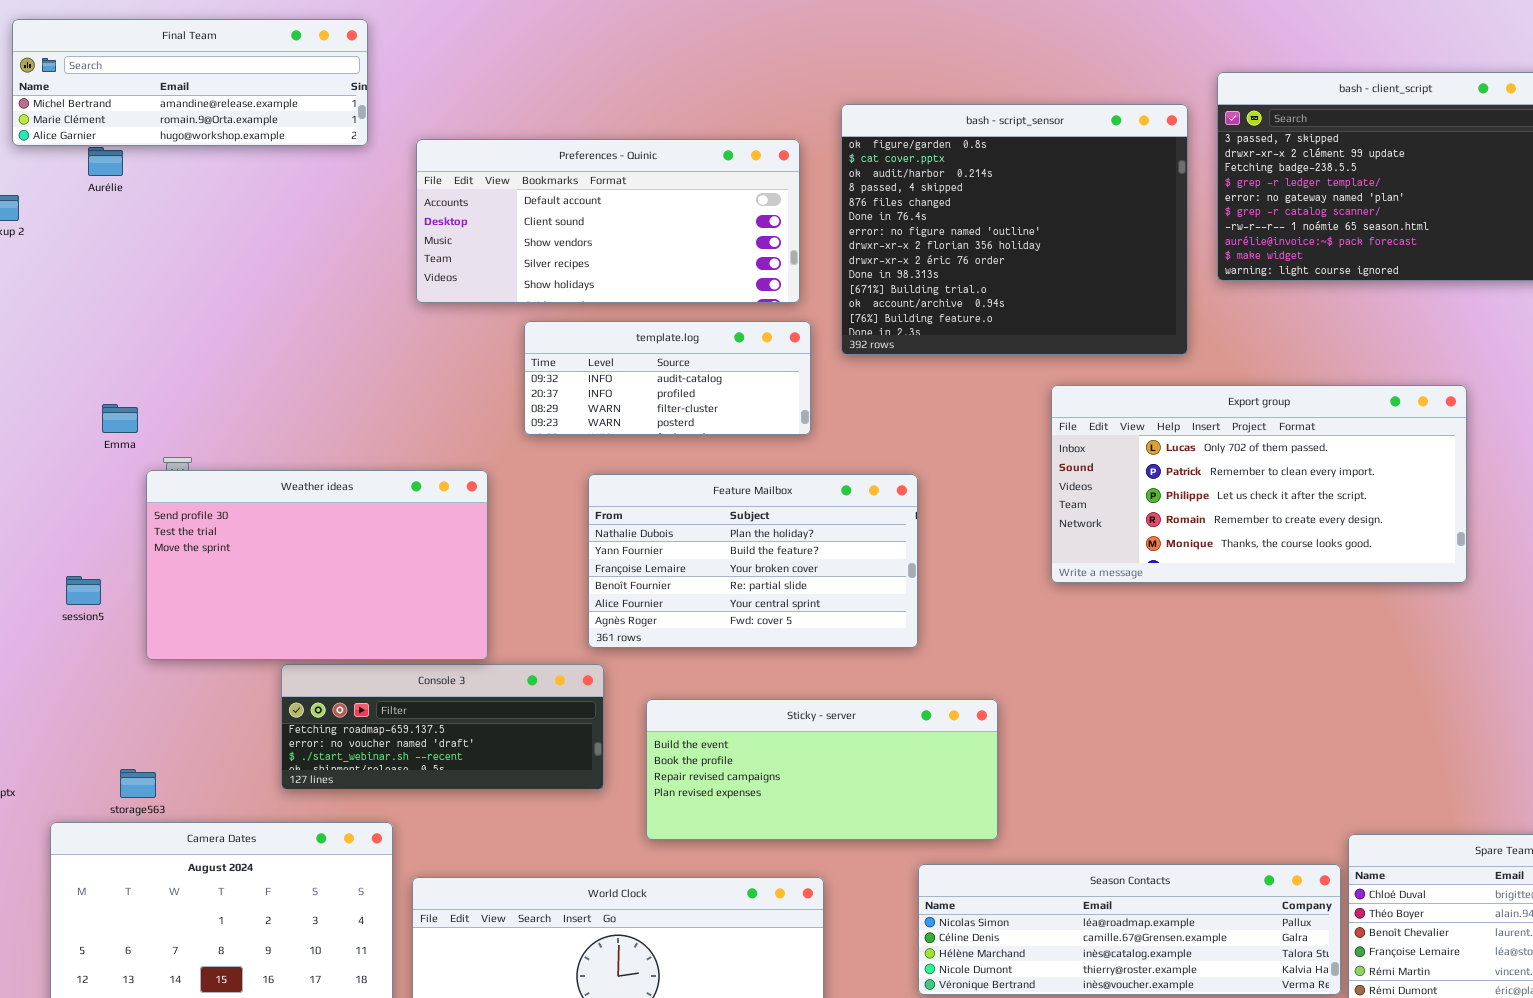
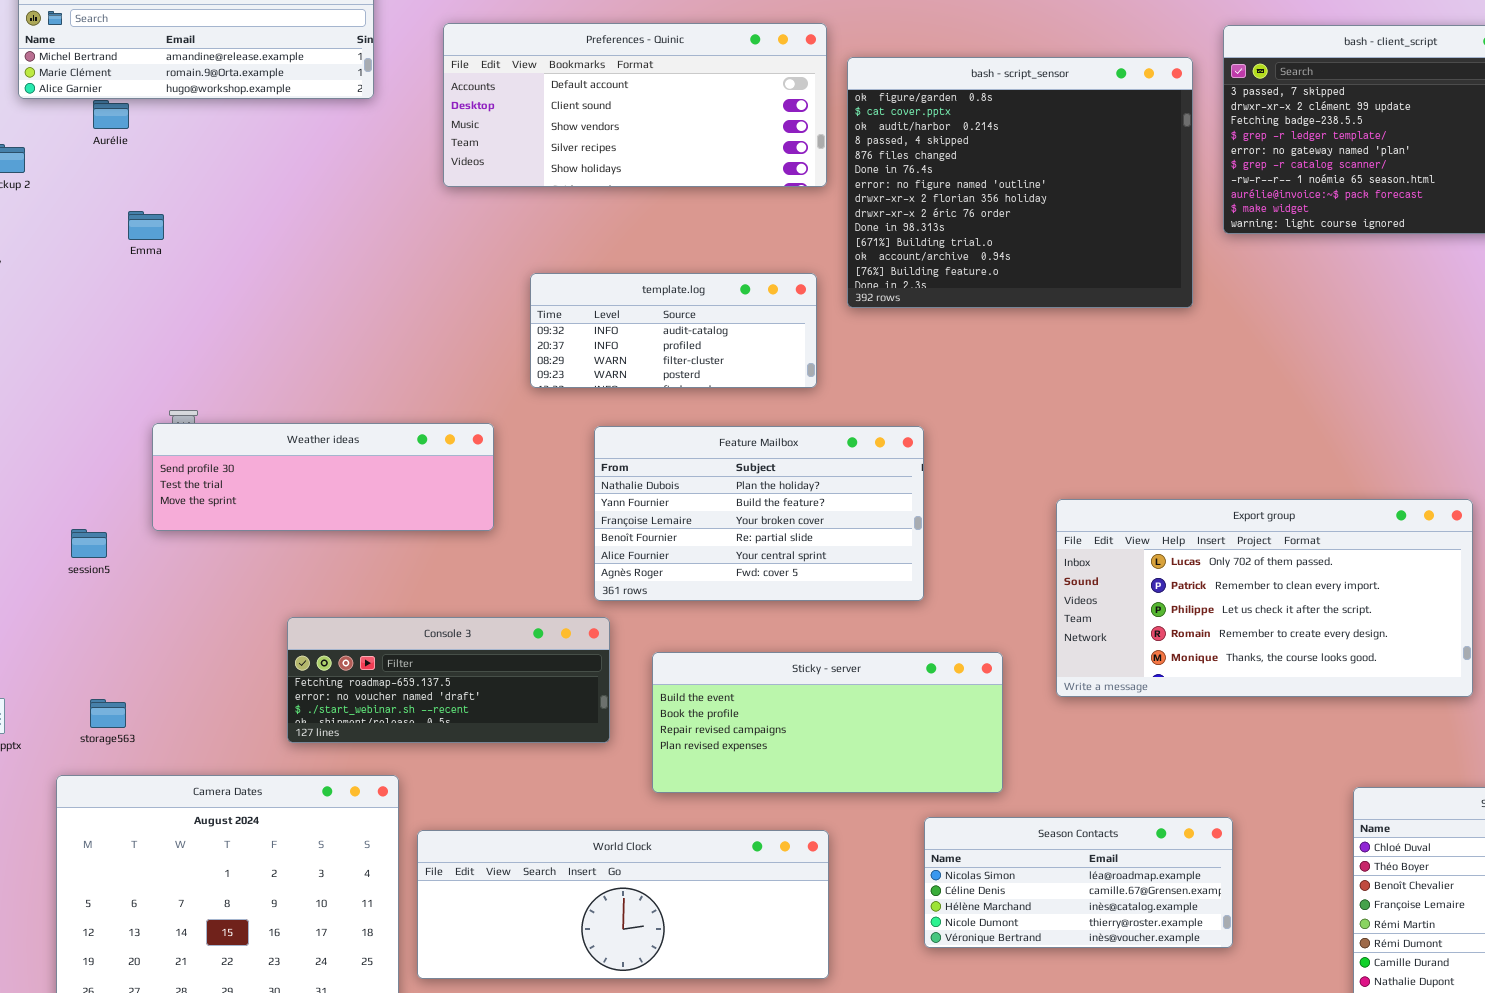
Preferences - Quinic: [416,139,800,303] -> [443,23,827,187], moved
Export group: [1051,385,1467,583] -> [1056,499,1473,697], moved
Emma: [102,404,138,433] -> [128,211,164,240], moved
Weather ideas: [146,470,488,660] -> [152,423,494,531], resized
storage563: [120,769,156,798] -> [90,699,126,728], moved
Season Contacts: [918,864,1341,995] -> [924,817,1233,948], resized

